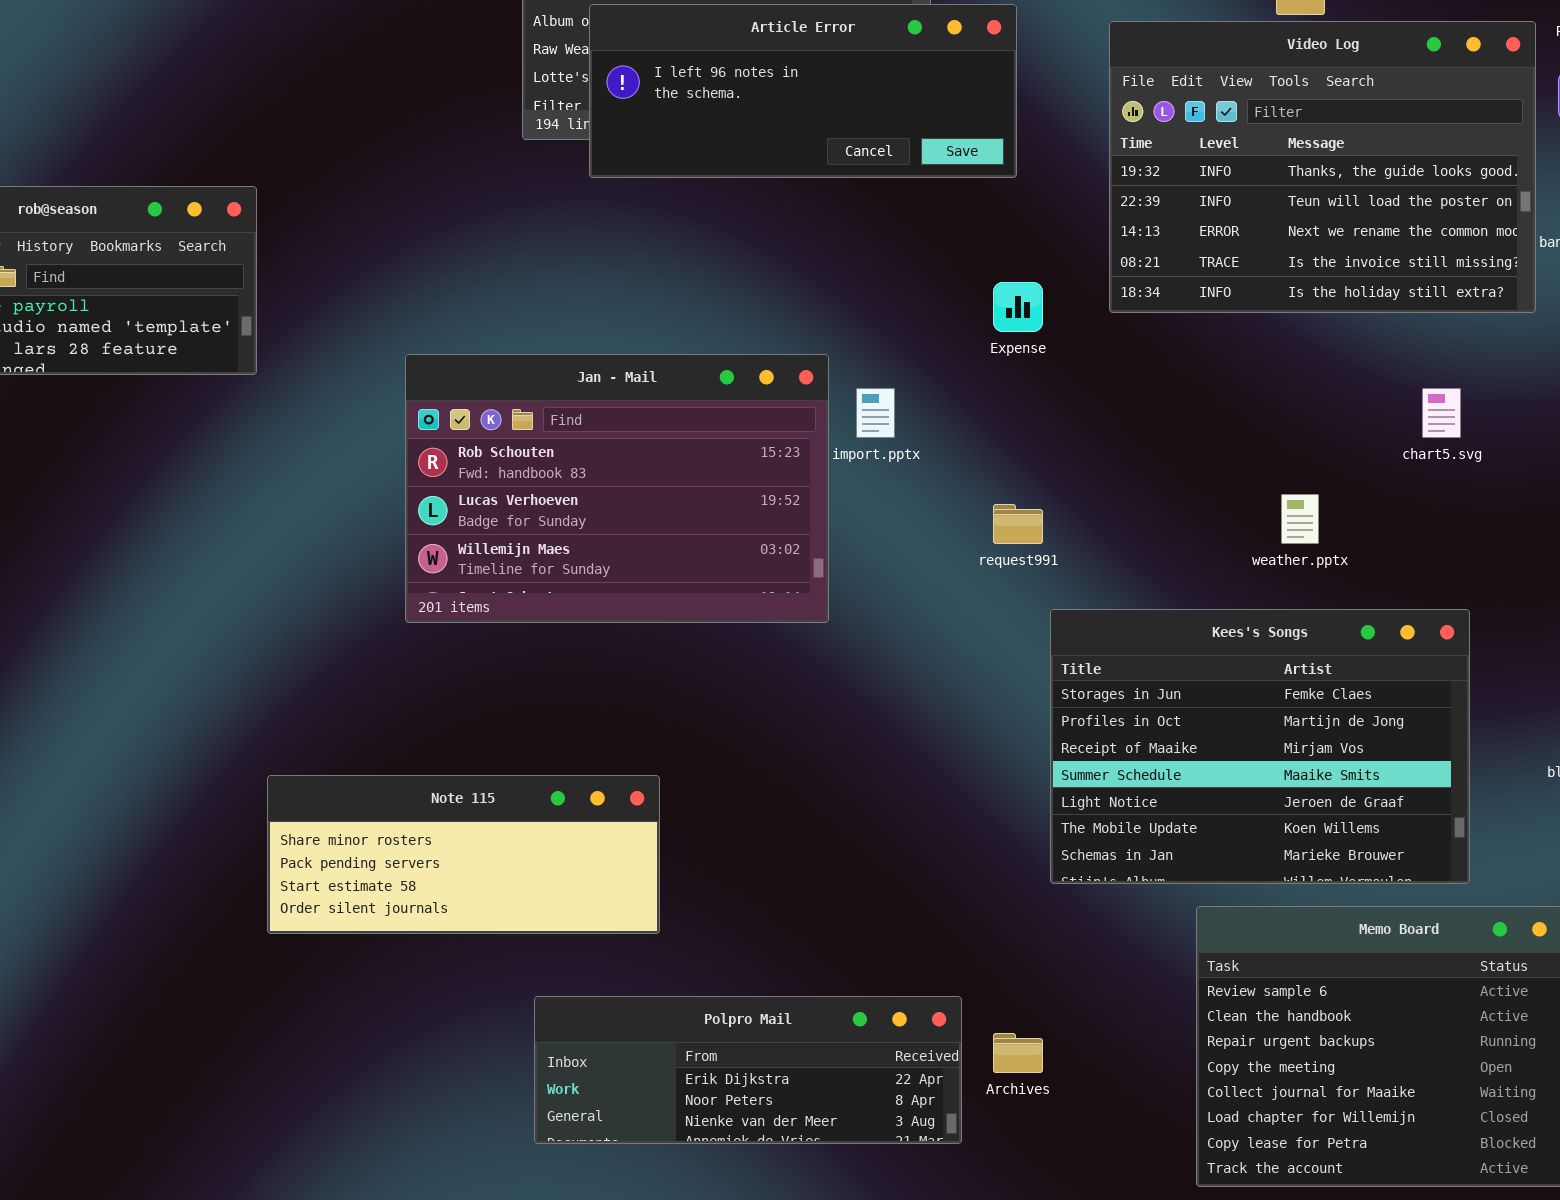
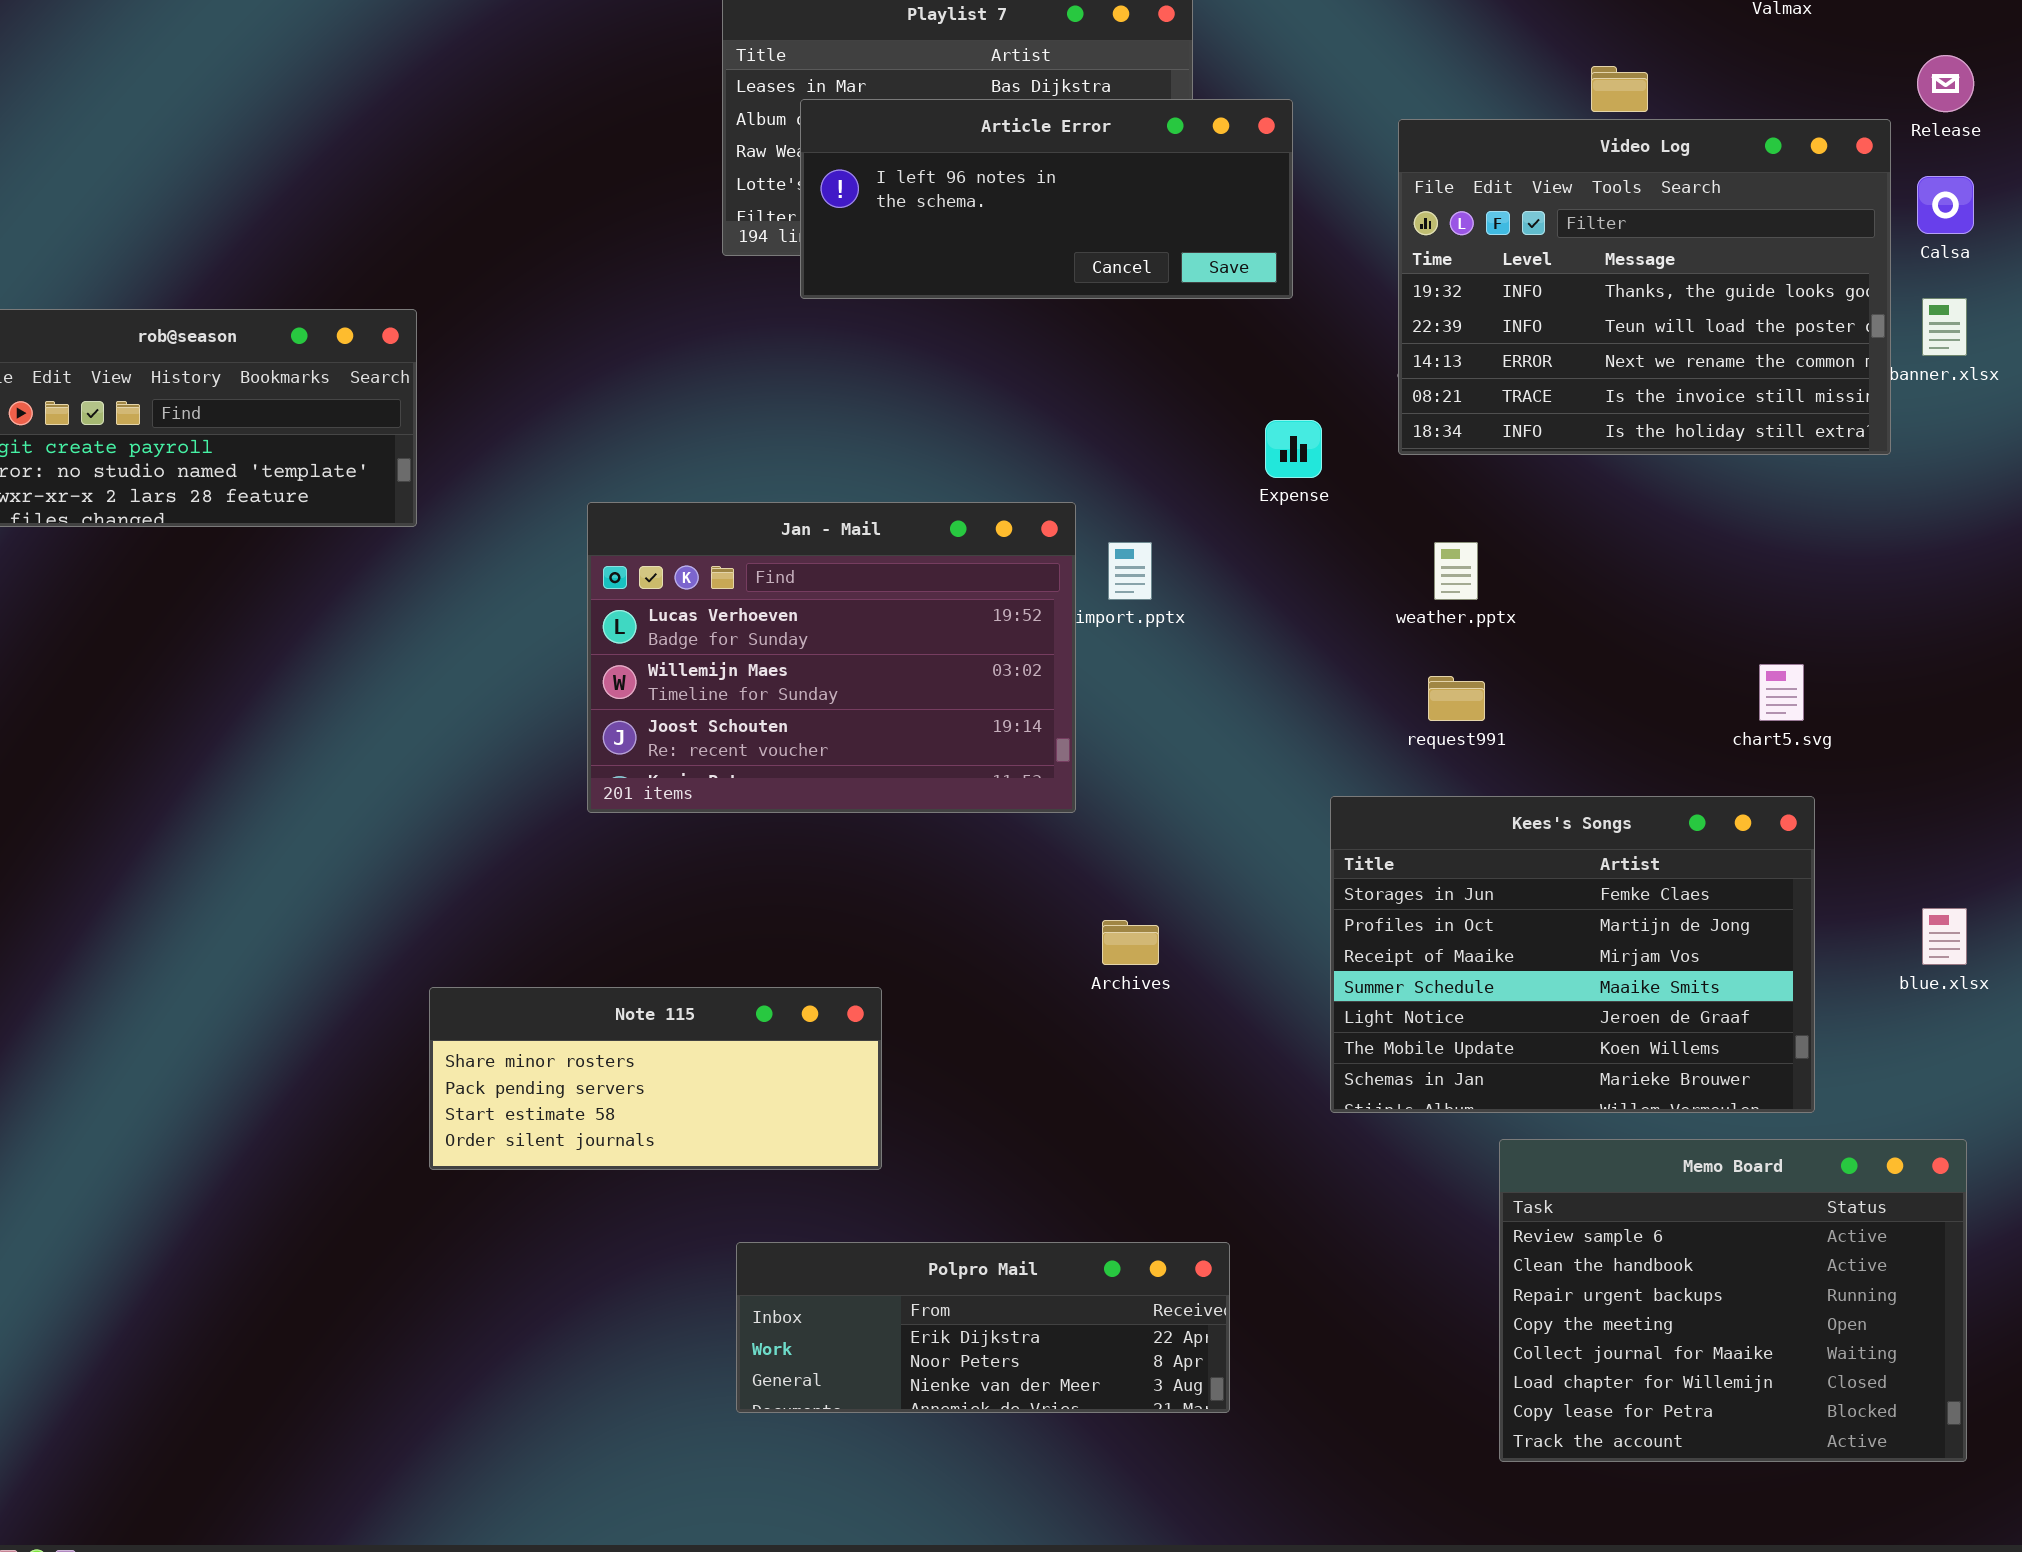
Jan - Mail: [405,354,829,623] -> [587,502,1076,813], scrolled down 1 row
chart5.svg: [1422,388,1461,438] -> [1759,664,1804,721], moved
weather.pptx: [1281,494,1319,544] -> [1434,542,1478,600], moved
request991: [993,504,1043,544] -> [1428,676,1485,721], moved
Archives: [993,1033,1043,1073] -> [1102,920,1159,965], moved

